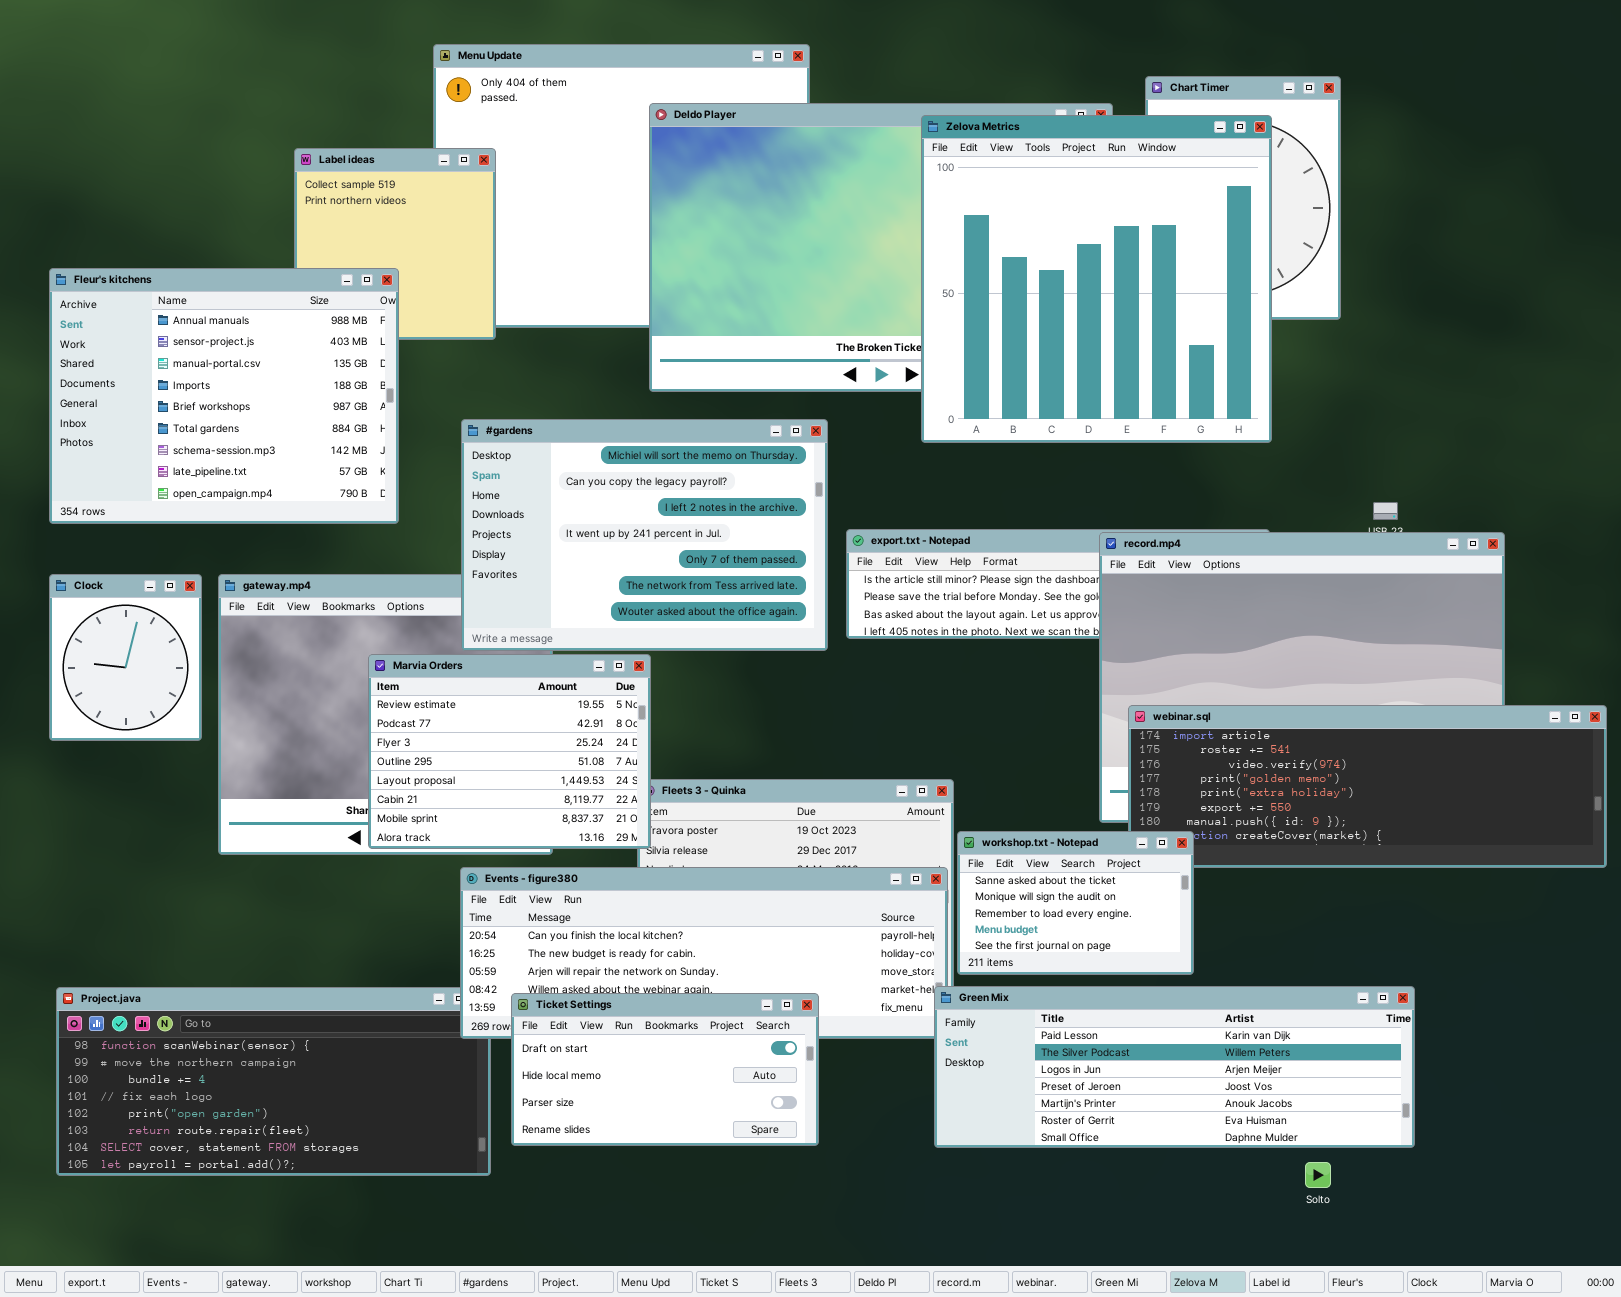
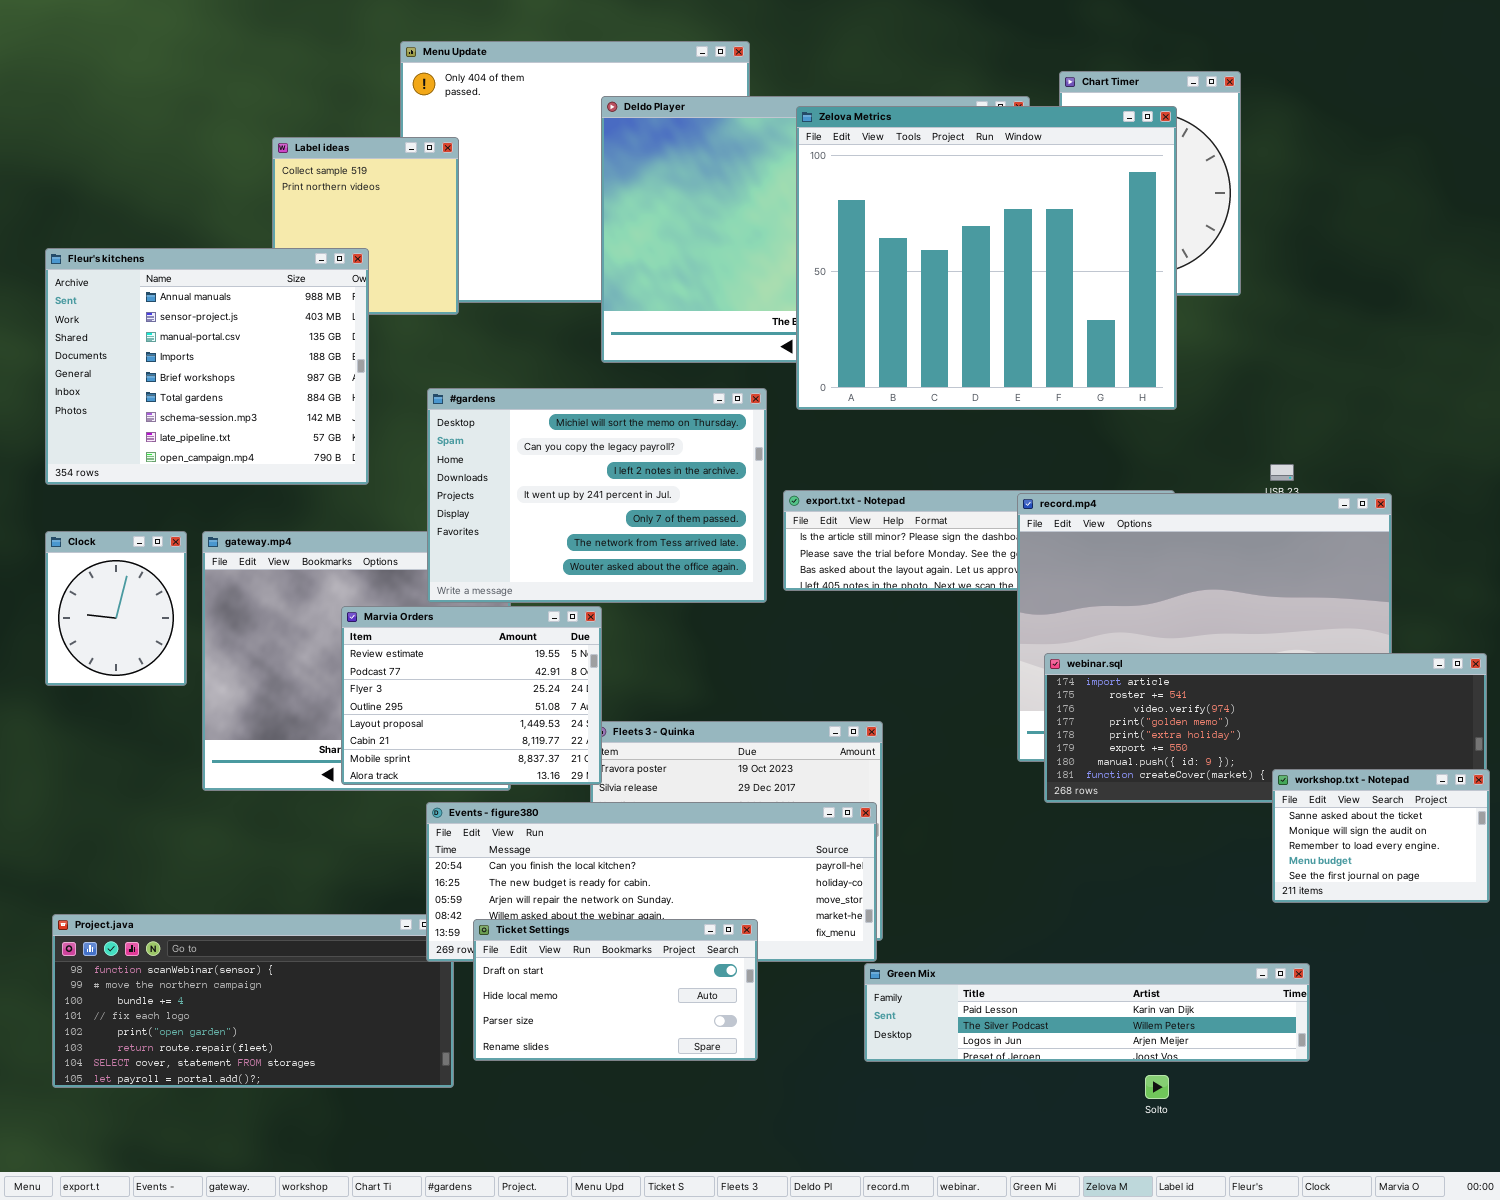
Zelova Metrics: [921,115,1272,443] -> [796,106,1177,410], resized
workshop.txt - Notepad: [957,831,1194,975] -> [1272,769,1490,903], moved
Green Mix: [934,986,1415,1148] -> [864,963,1310,1062], resized
Solto: [1305,1162,1331,1188] -> [1145,1075,1169,1099], moved

